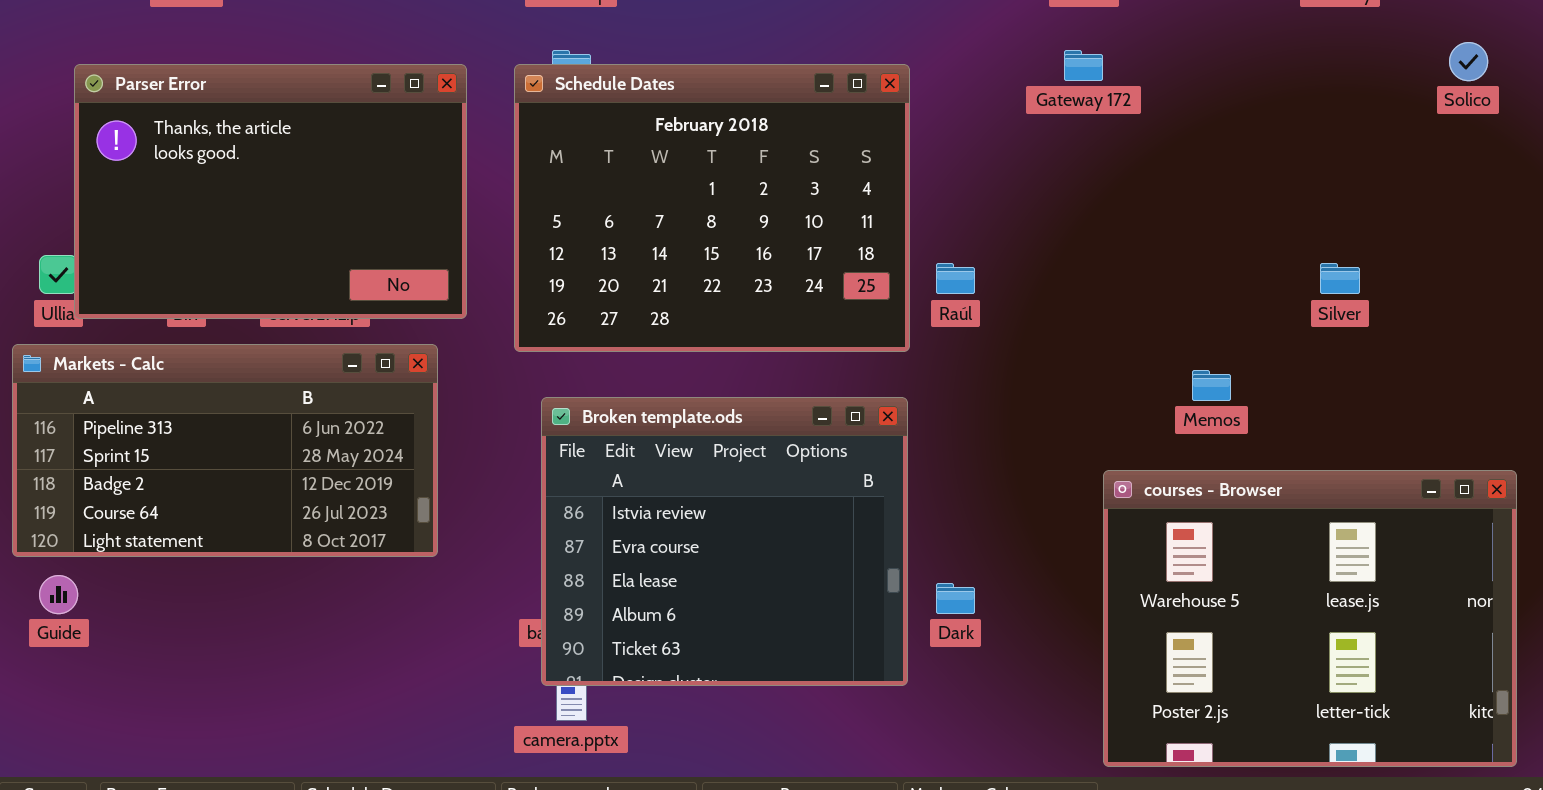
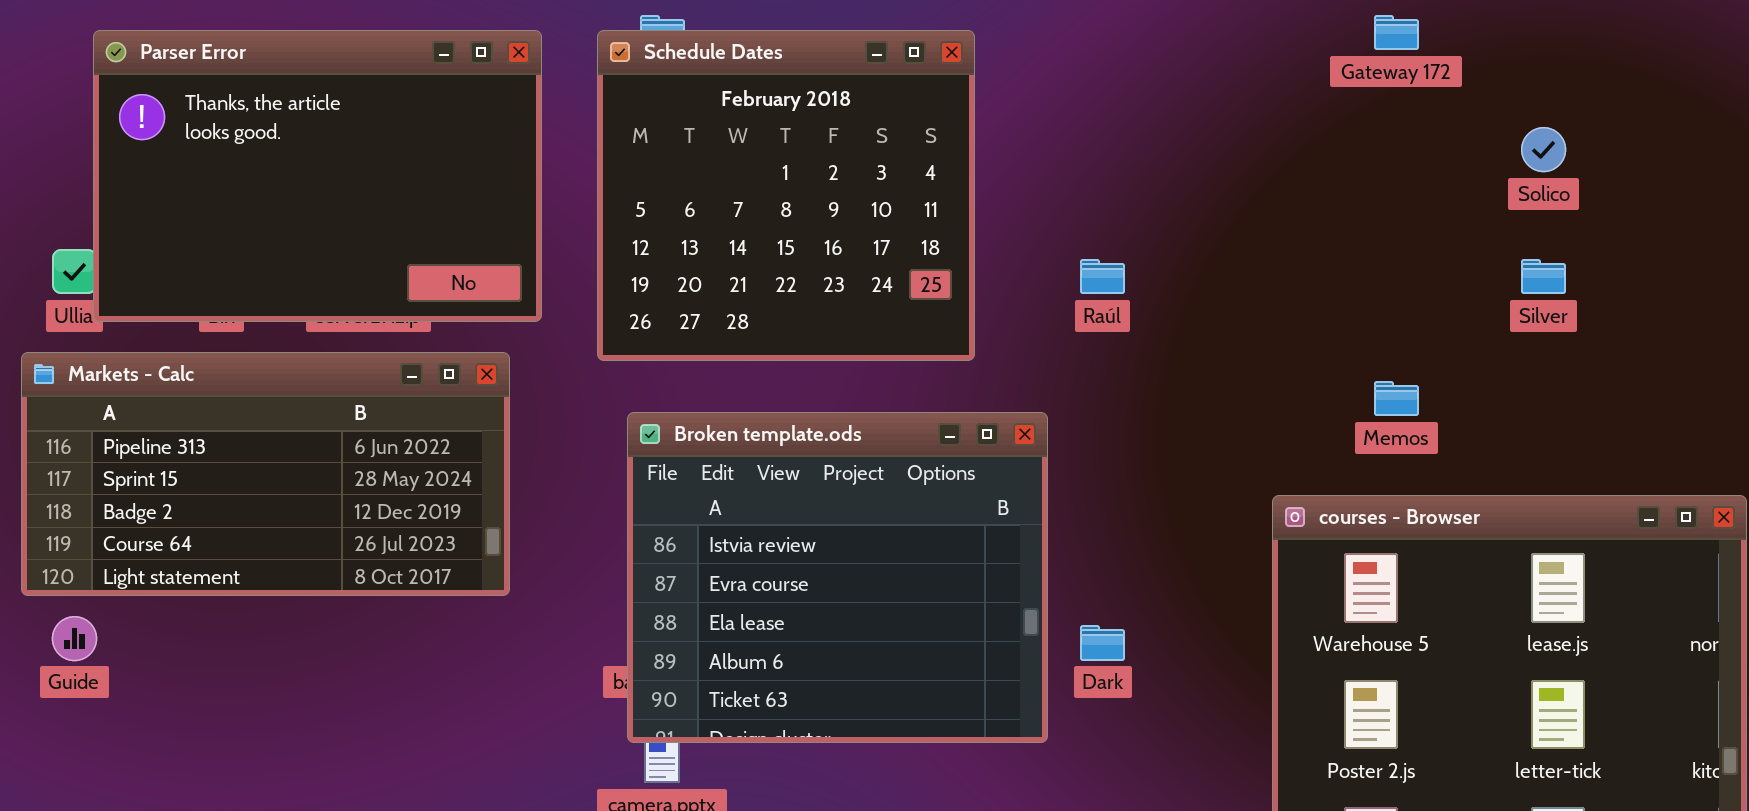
Solico: [1449,42,1488,81] -> [1521,127,1566,172], moved
Gateway 172: [1064,50,1103,81] -> [1374,15,1419,50], moved
Schedule Dates: [514,64,910,352] -> [597,30,975,361], resized

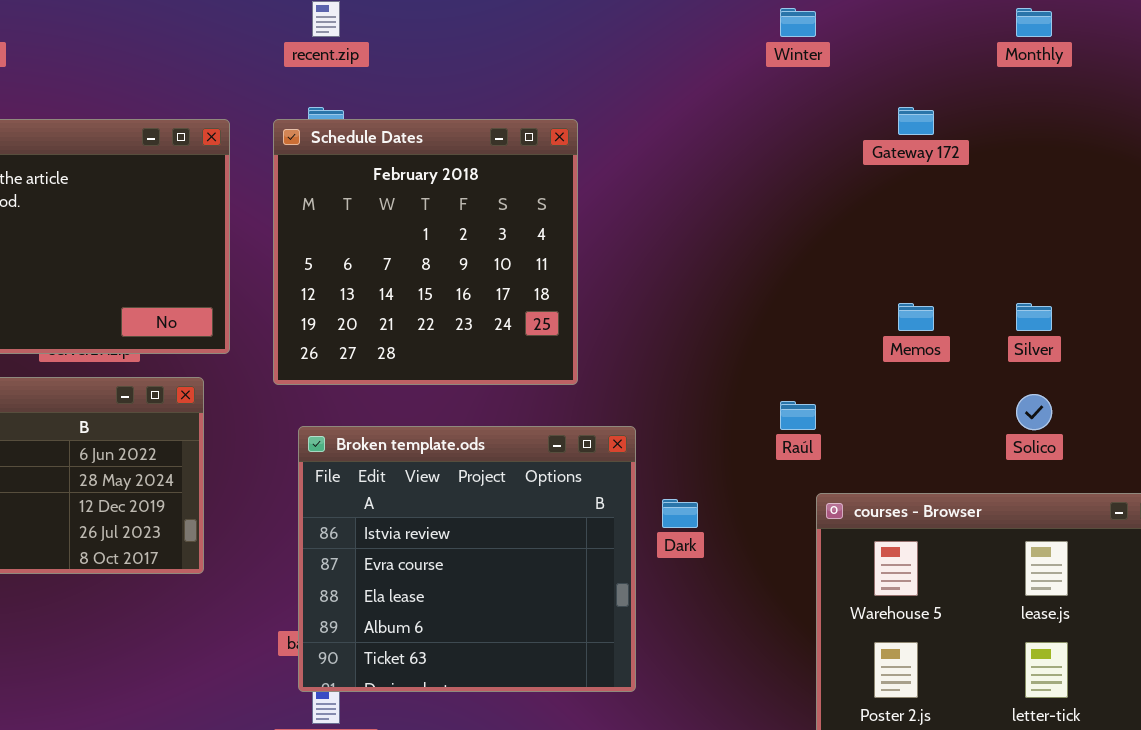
Solico: [1521,127,1566,172] -> [1016,394,1052,430], moved
Raúl: [1080,259,1125,294] -> [780,401,816,430], moved
Memos: [1374,381,1419,416] -> [898,303,934,331], moved
Dark: [1080,625,1125,661] -> [662,499,698,528], moved

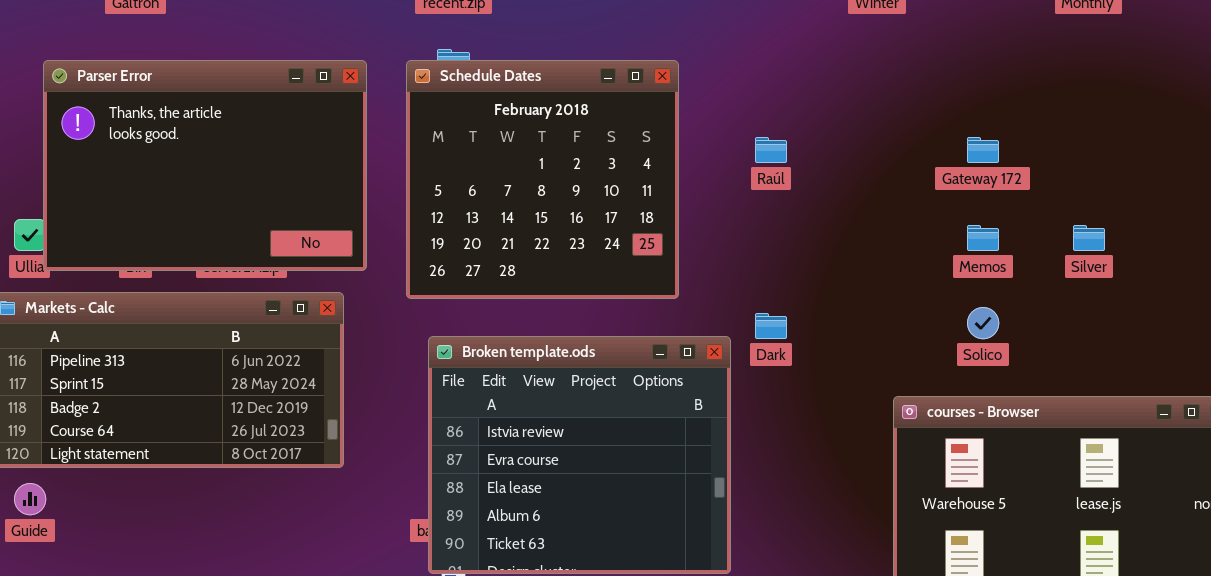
Gateway 172: [898,107,934,135] -> [967,137,999,163], moved
Solico: [1016,394,1052,430] -> [967,307,999,339], moved
Raúl: [780,401,816,430] -> [755,137,787,163], moved
Dark: [662,499,698,528] -> [755,313,787,339], moved

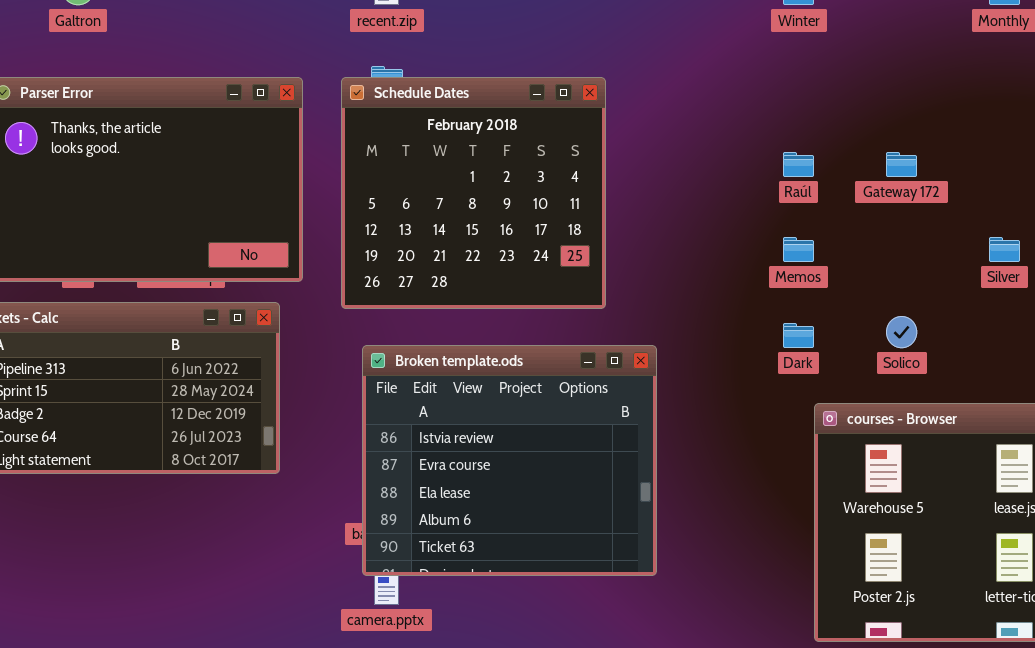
Raúl: [755,137,787,163] -> [783,152,814,177], moved
Memos: [967,225,999,251] -> [783,237,814,262], moved
Dark: [755,313,787,339] -> [783,323,814,348], moved

